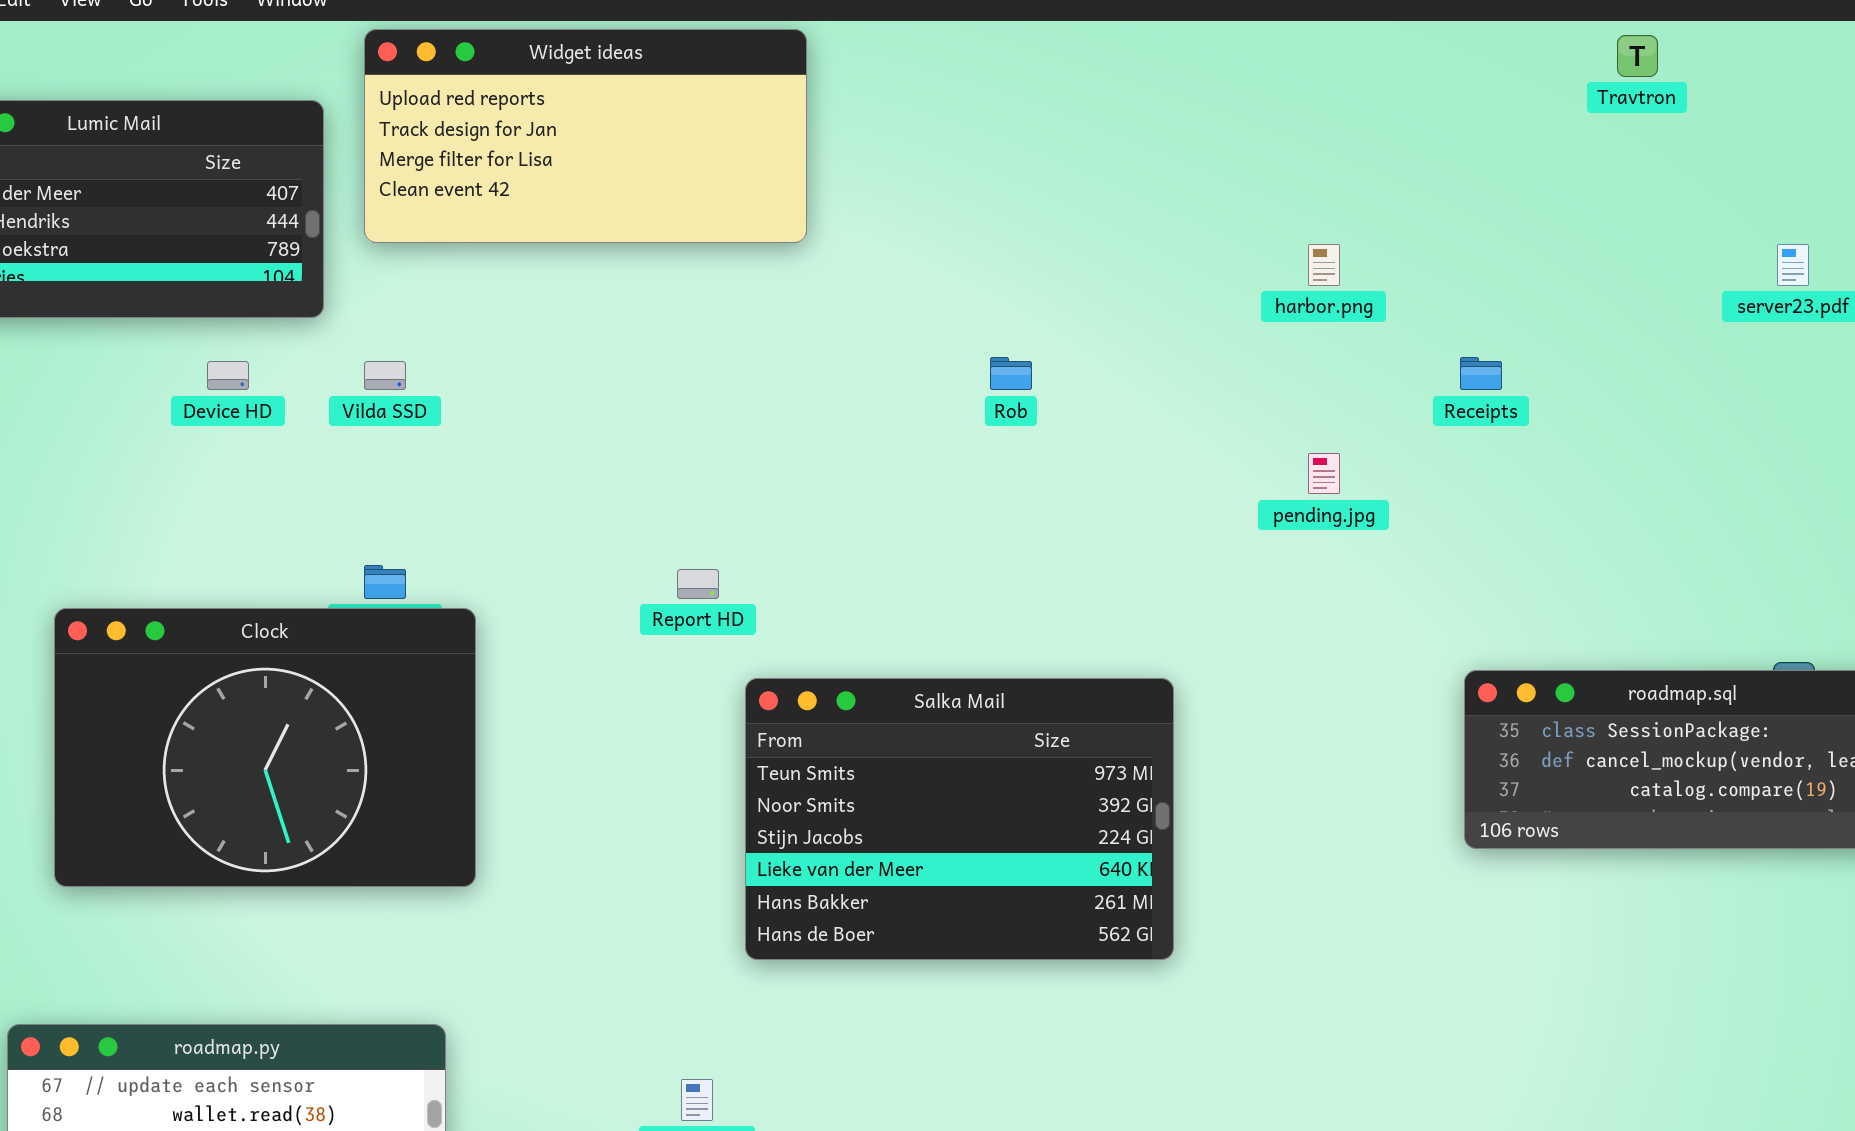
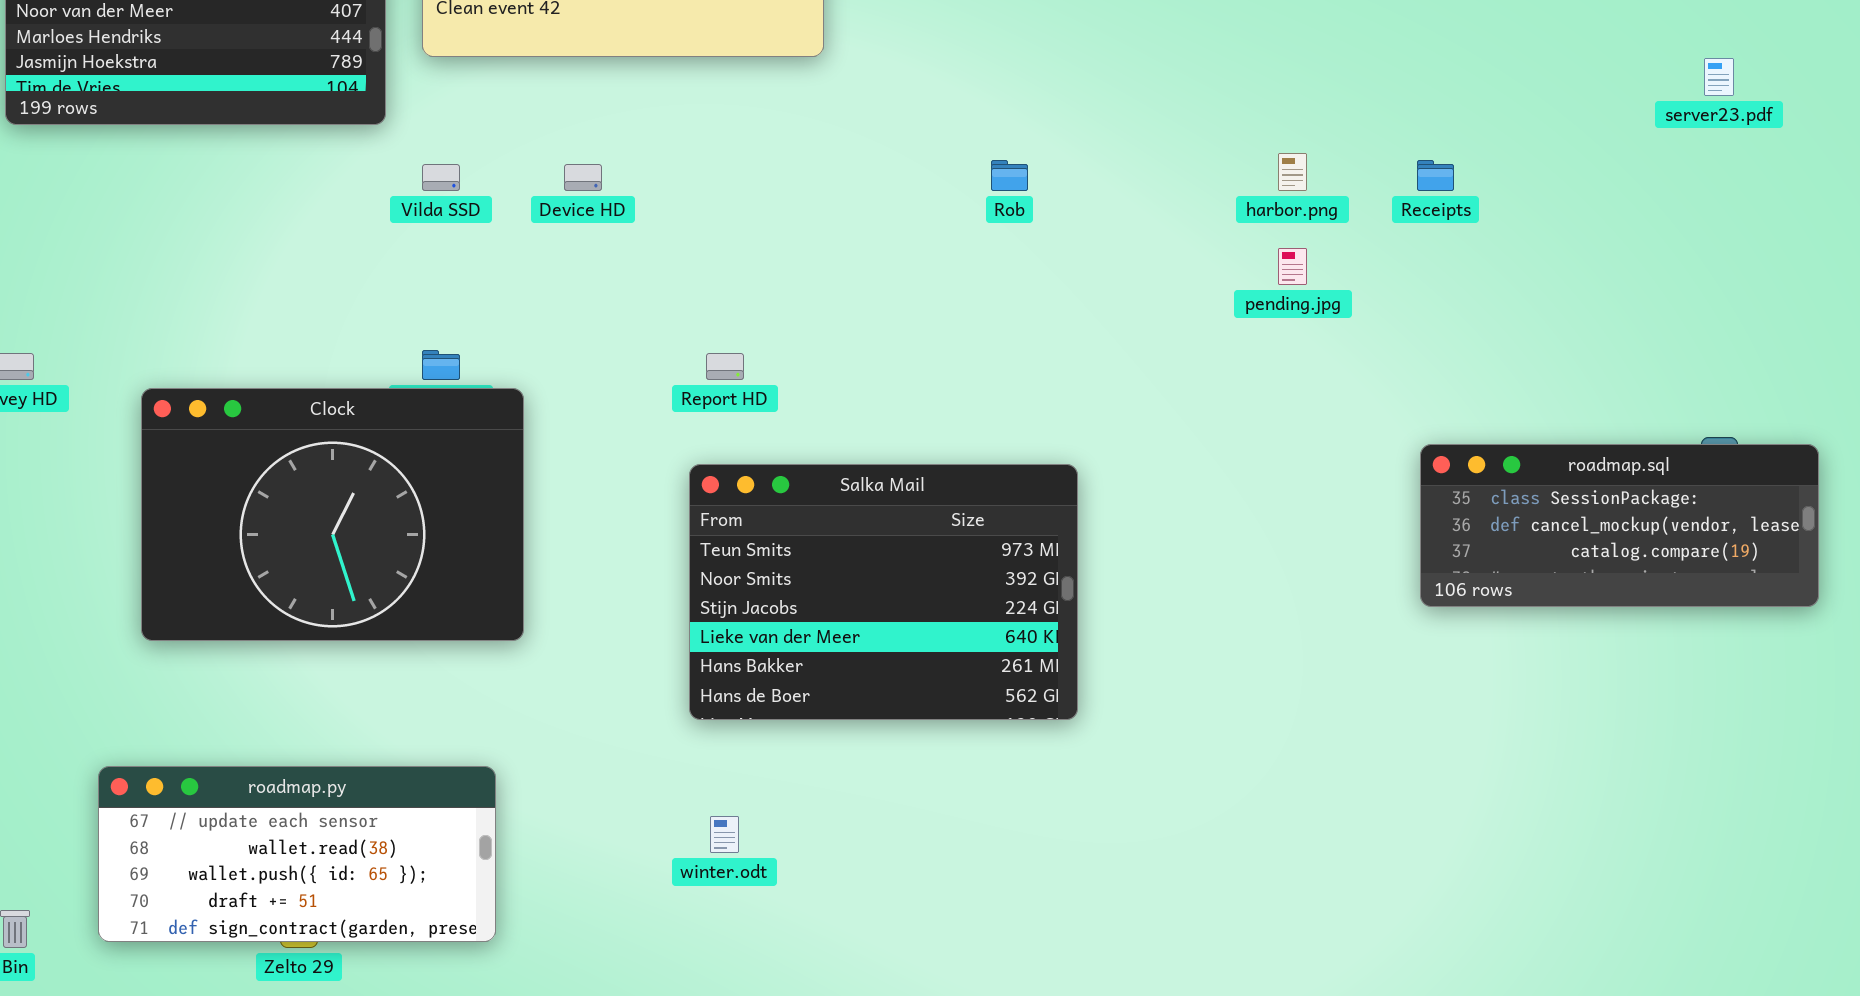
harbor.png: [1308,244,1340,286] -> [1278,153,1307,191], moved
Device HD: [207,361,249,390] -> [564,164,602,191], moved
Salka Mail: [745,678,1174,960] -> [689,464,1078,720], moved

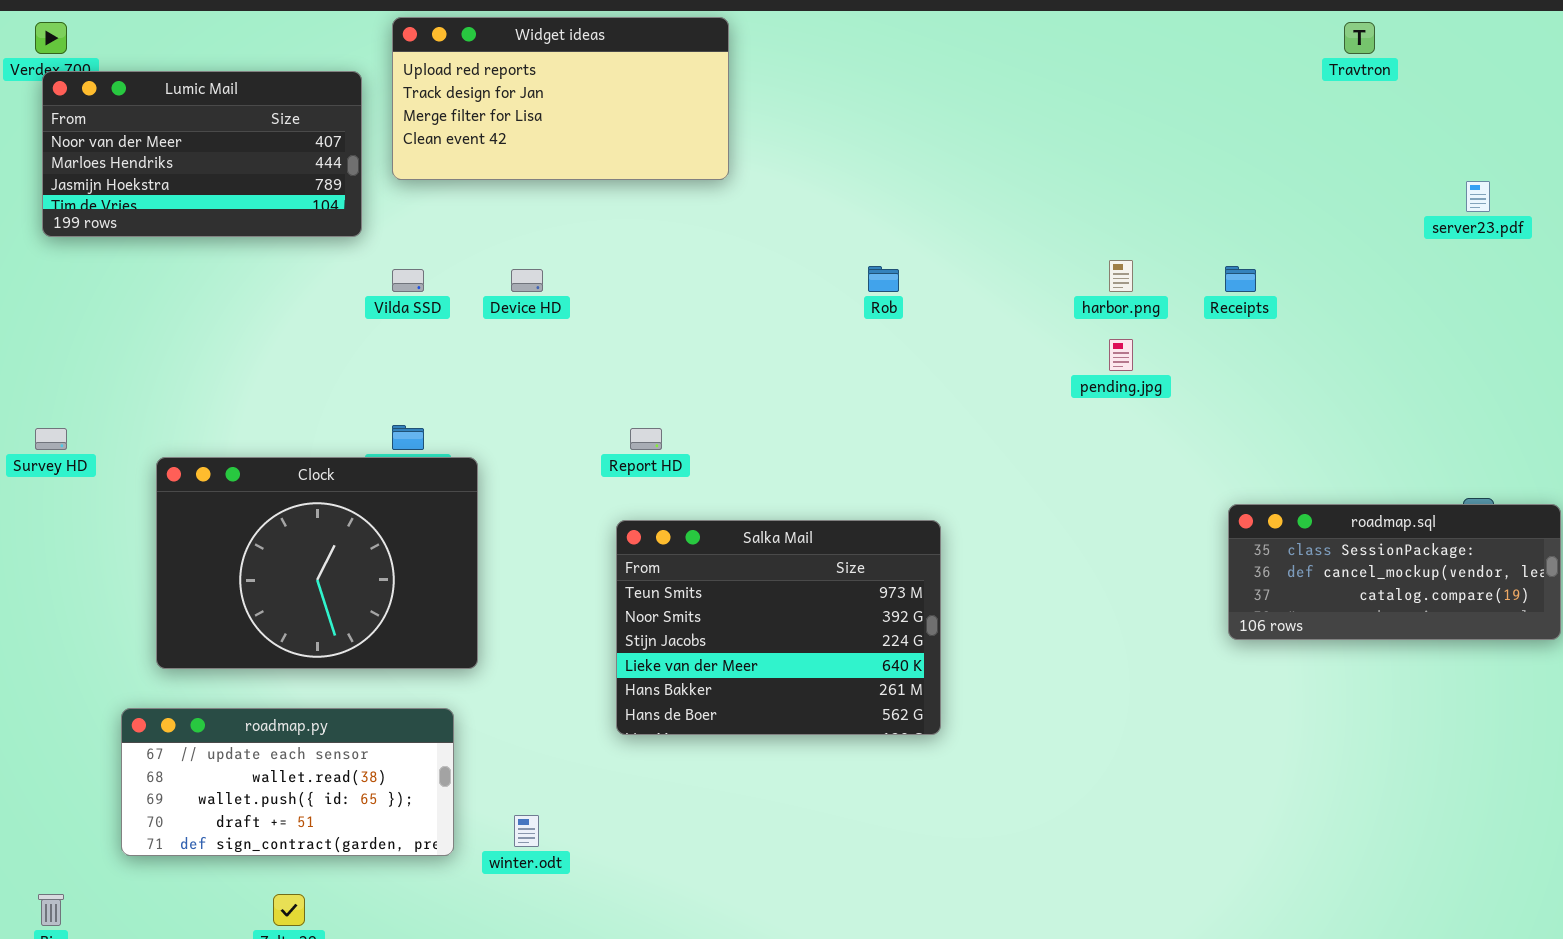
roadmap.py: [98,766,496,942] -> [121,708,454,856], moved
winter.odt: [710,816,739,853] -> [514,815,539,847], moved

